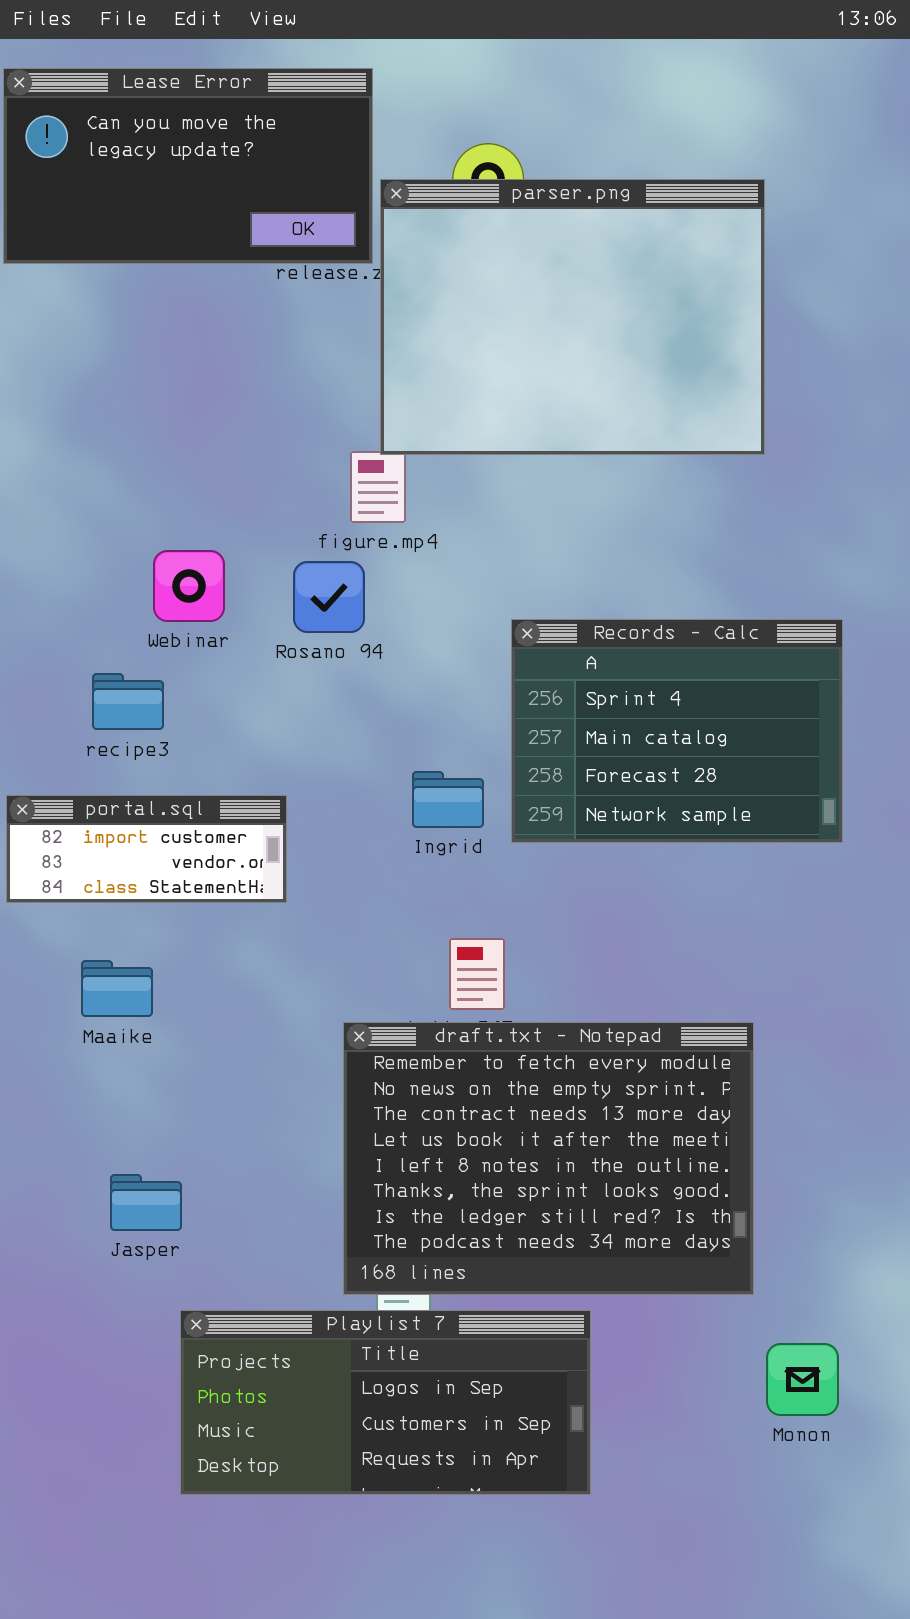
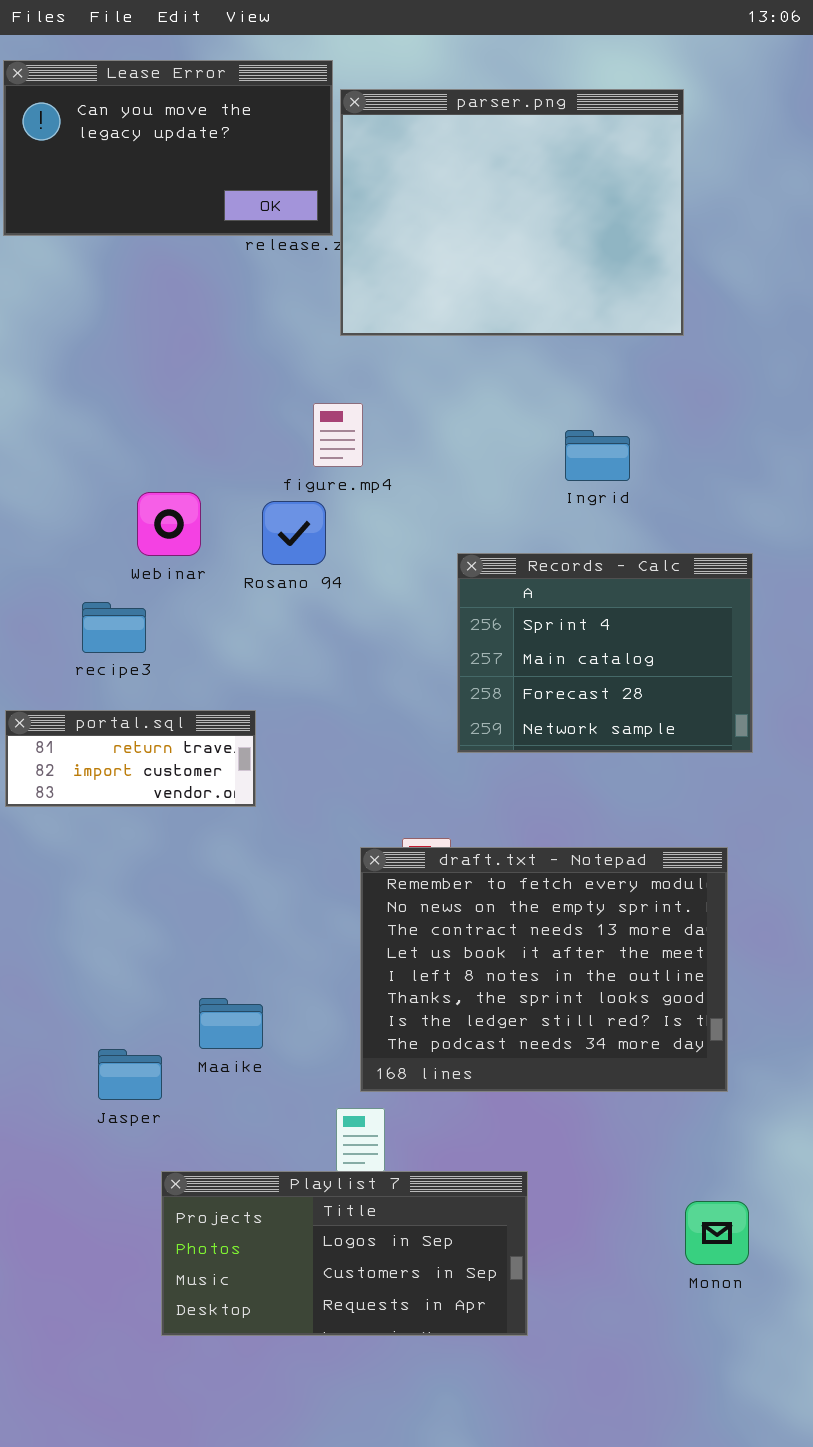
parser.png: [380,179,765,455] -> [340,89,684,336], moved
Ingrid: [412,771,484,828] -> [565,430,630,481], moved
portal.sql: [6,795,287,903] -> [5,710,256,807], scrolled up 1 row
Maaike: [81,960,153,1017] -> [199,998,263,1049], moved
draft.txt - Notepad: [343,1022,754,1295] -> [360,847,728,1092], moved

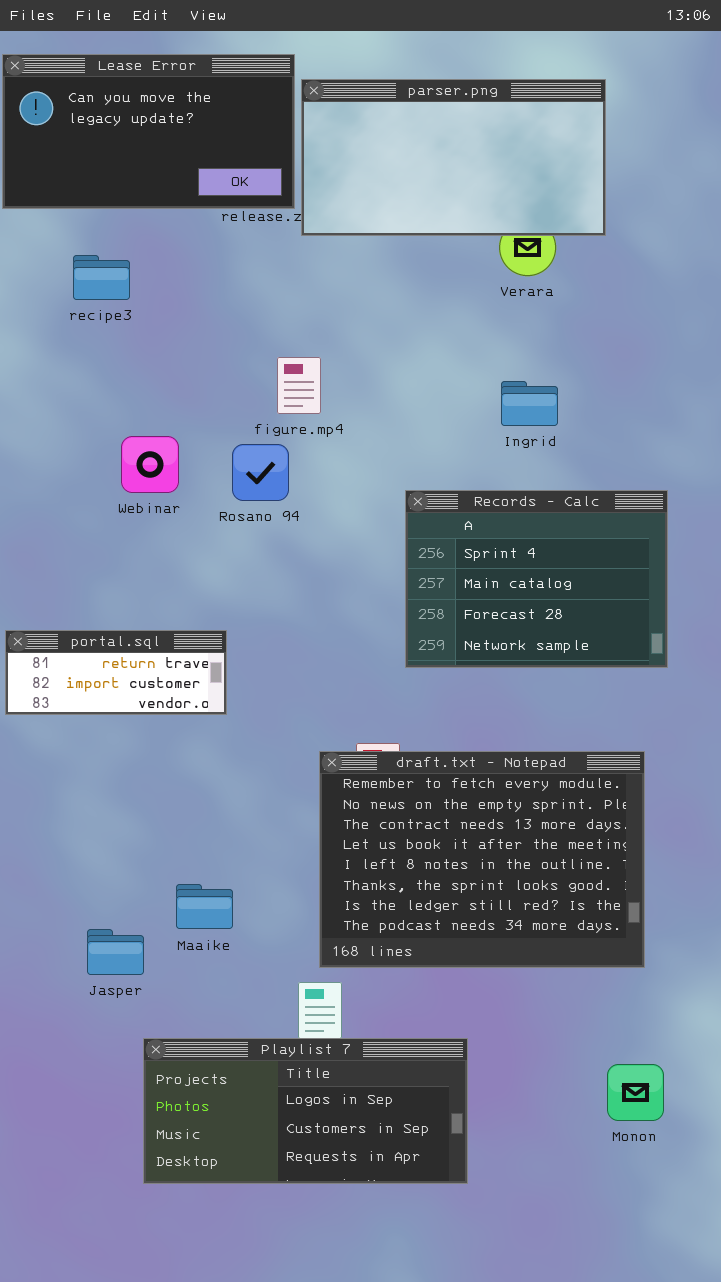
parser.png: [340,89,684,336] -> [301,79,606,236], resized
recipe3: [82,602,146,653] -> [73,255,130,300], moved

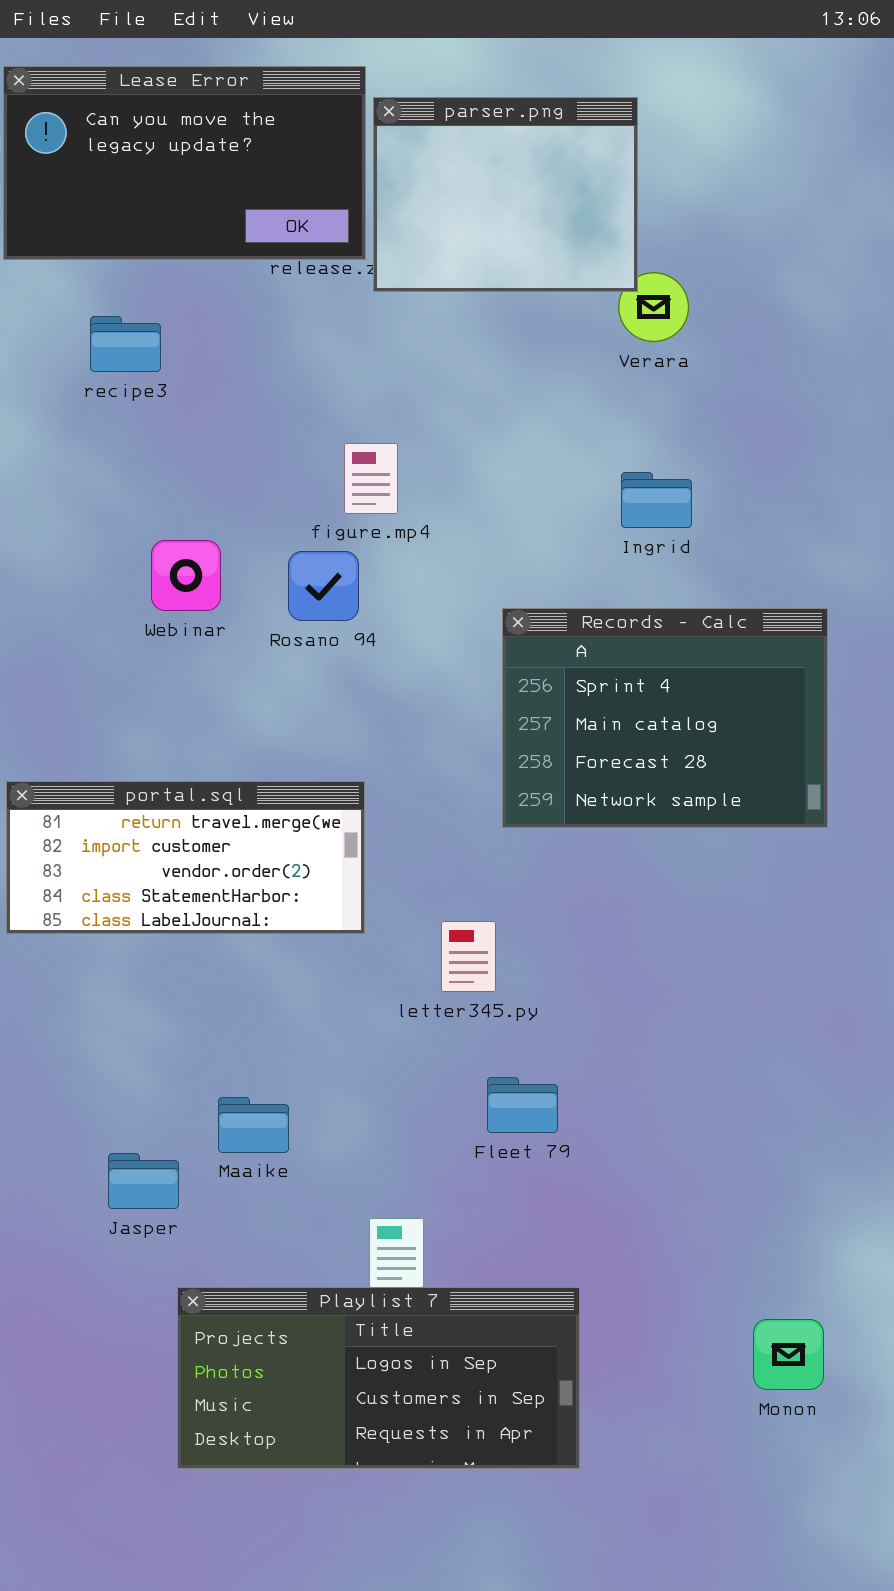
parser.png: [301,79,606,236] -> [373,97,638,292], resized
portal.sql: [5,630,227,715] -> [6,781,365,934], resized
draft.txt - Notepad: [319,751,645,968] -> none, closed

